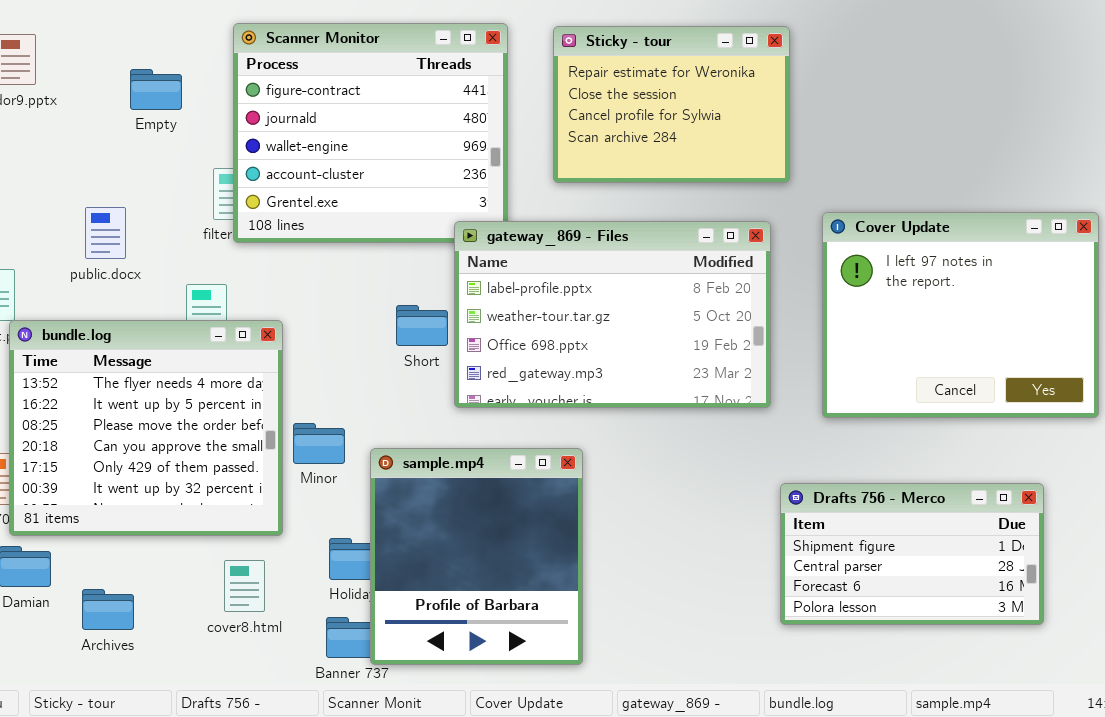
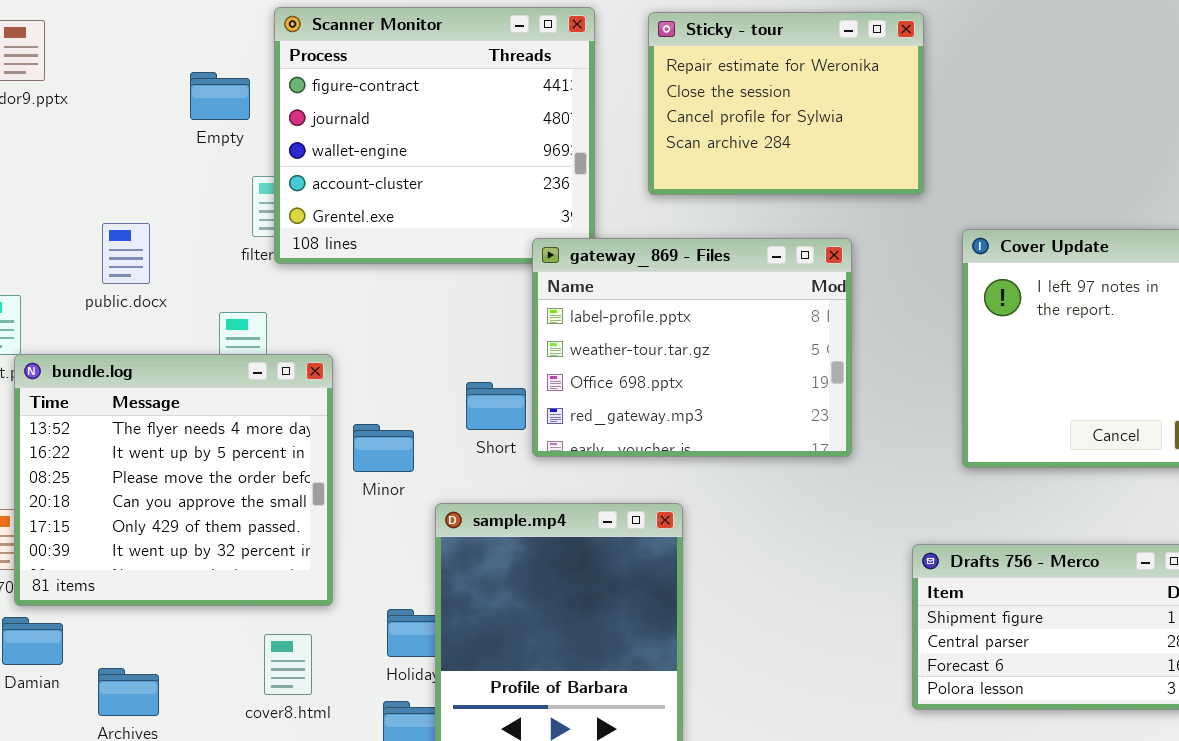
Empty: [130,69,182,110] -> [190,72,250,120], moved
gateway_869 - Files: [454,221,771,408] -> [532,238,852,457], resized
Short: [396,305,448,346] -> [466,382,526,430], moved
Minor: [293,423,345,464] -> [353,424,414,472], moved

